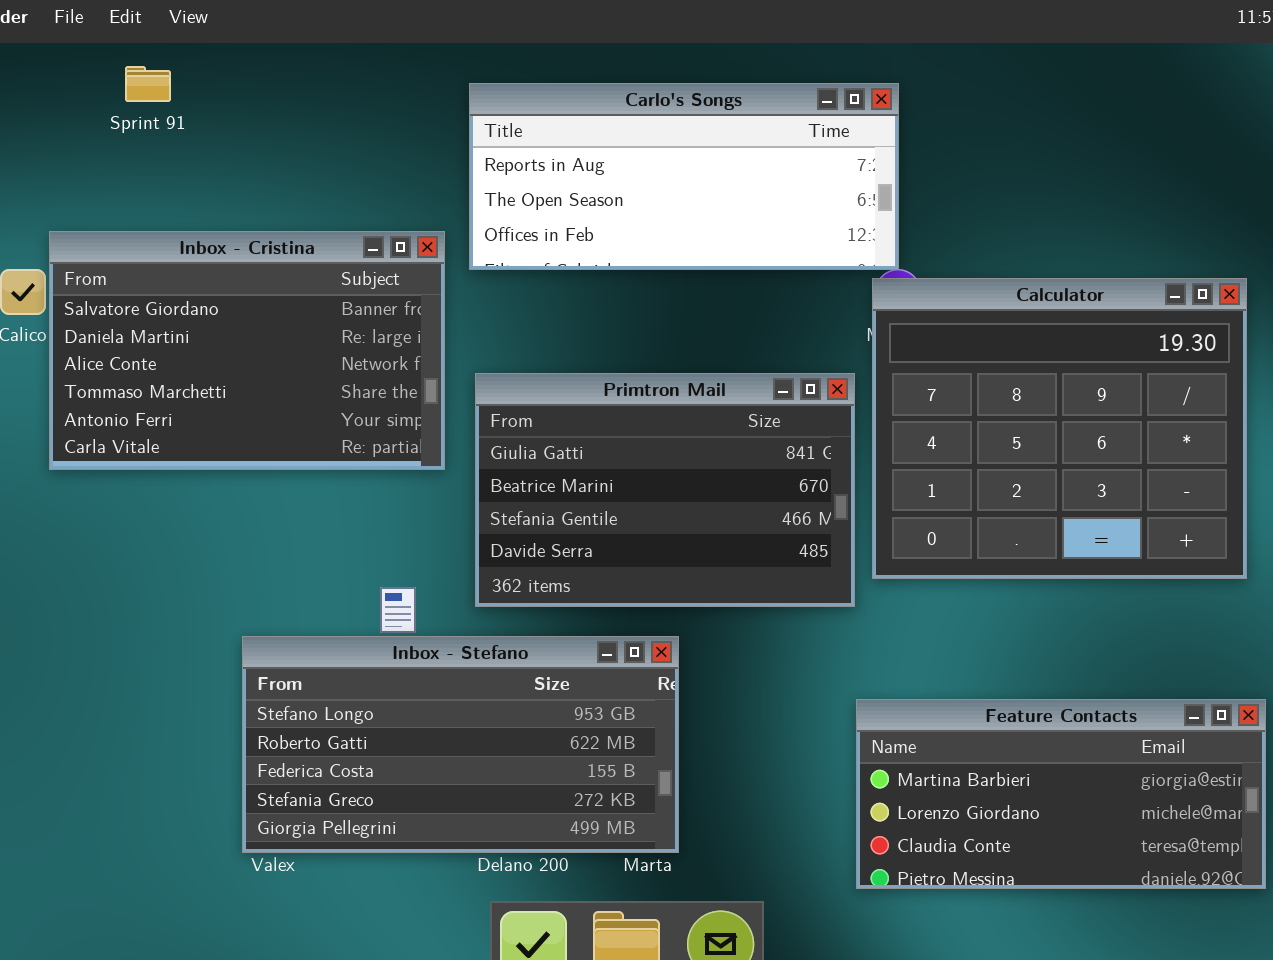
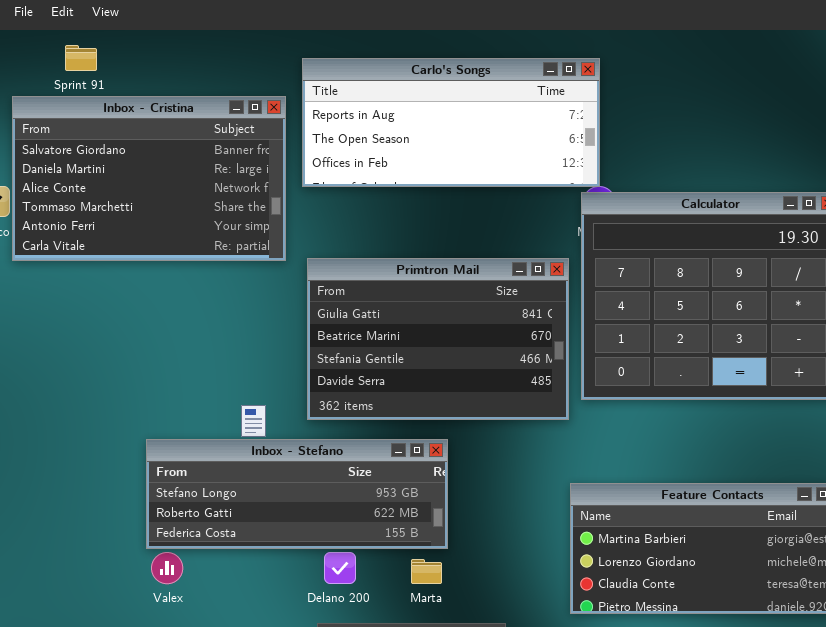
Inbox - Cristina: [49,231,445,470] -> [12,96,286,261], moved
Inbox - Stefano: [242,636,679,853] -> [146,439,448,549], resized

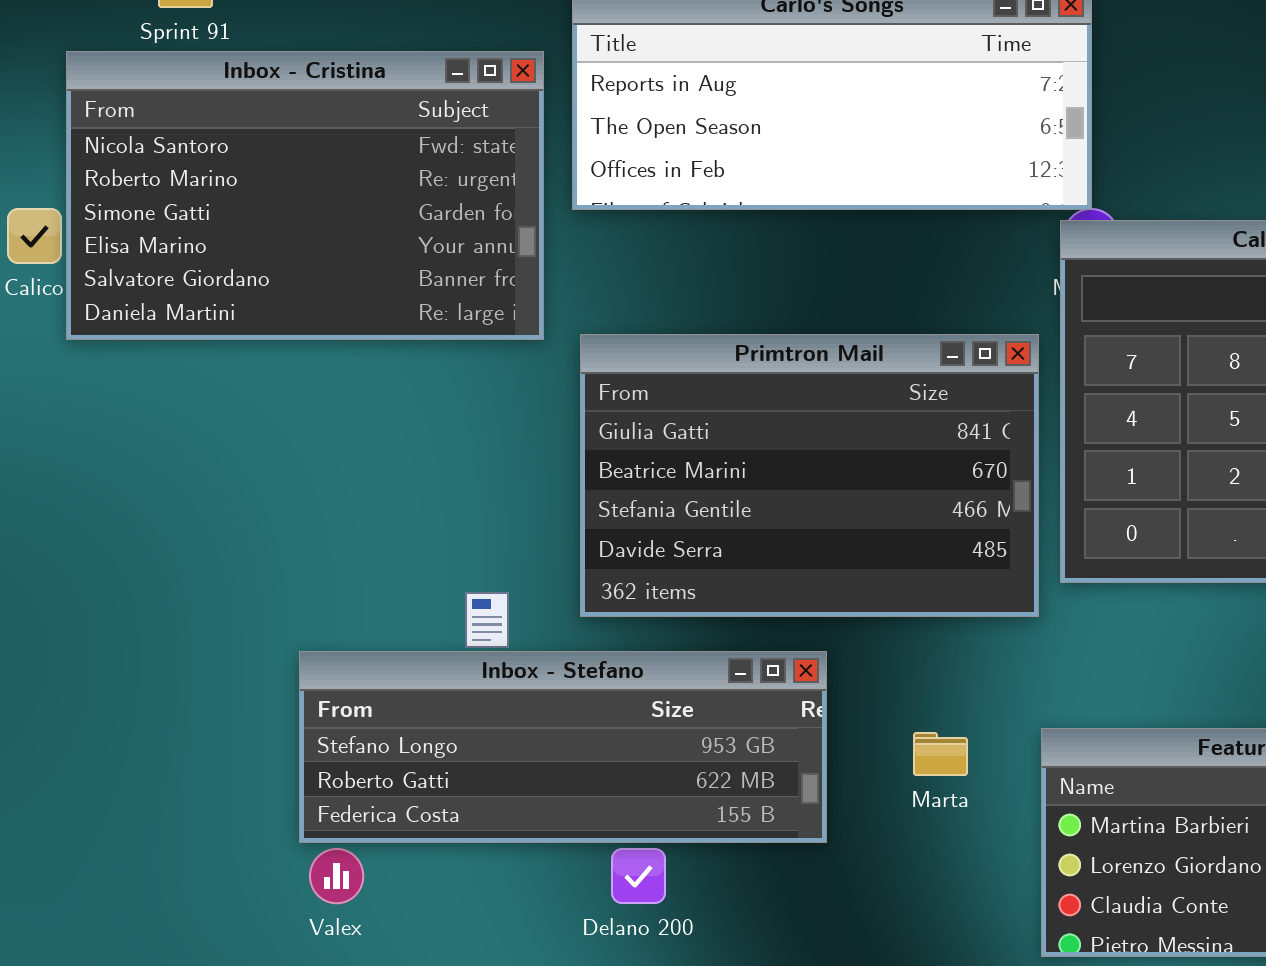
Inbox - Cristina: [12,96,286,261] -> [66,51,544,340], scrolled up 4 rows
Marta: [411,559,442,584] -> [913,732,968,776], moved

